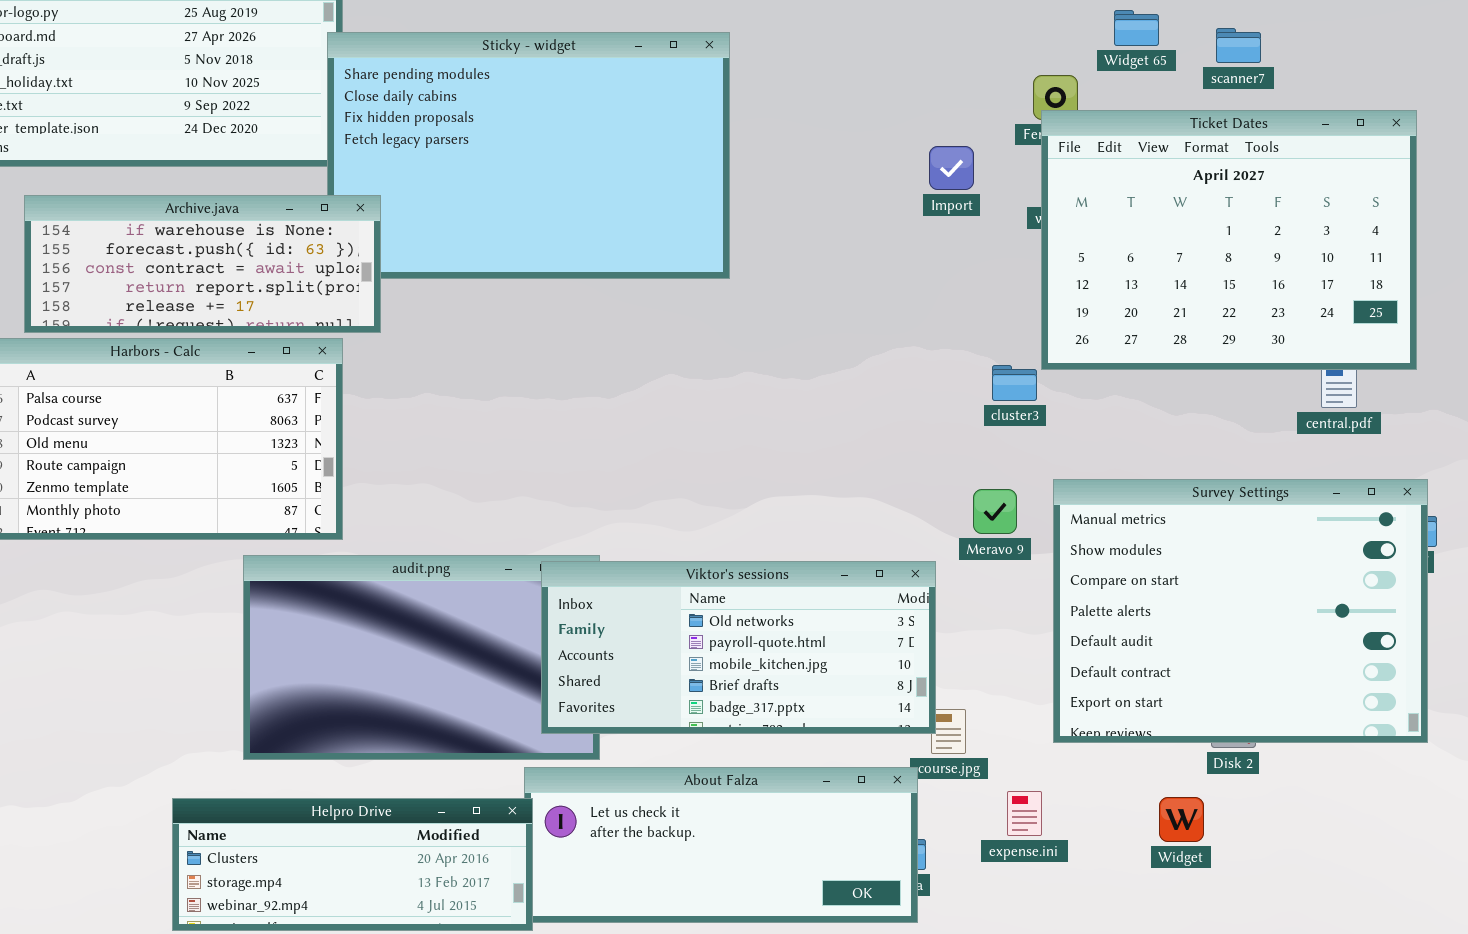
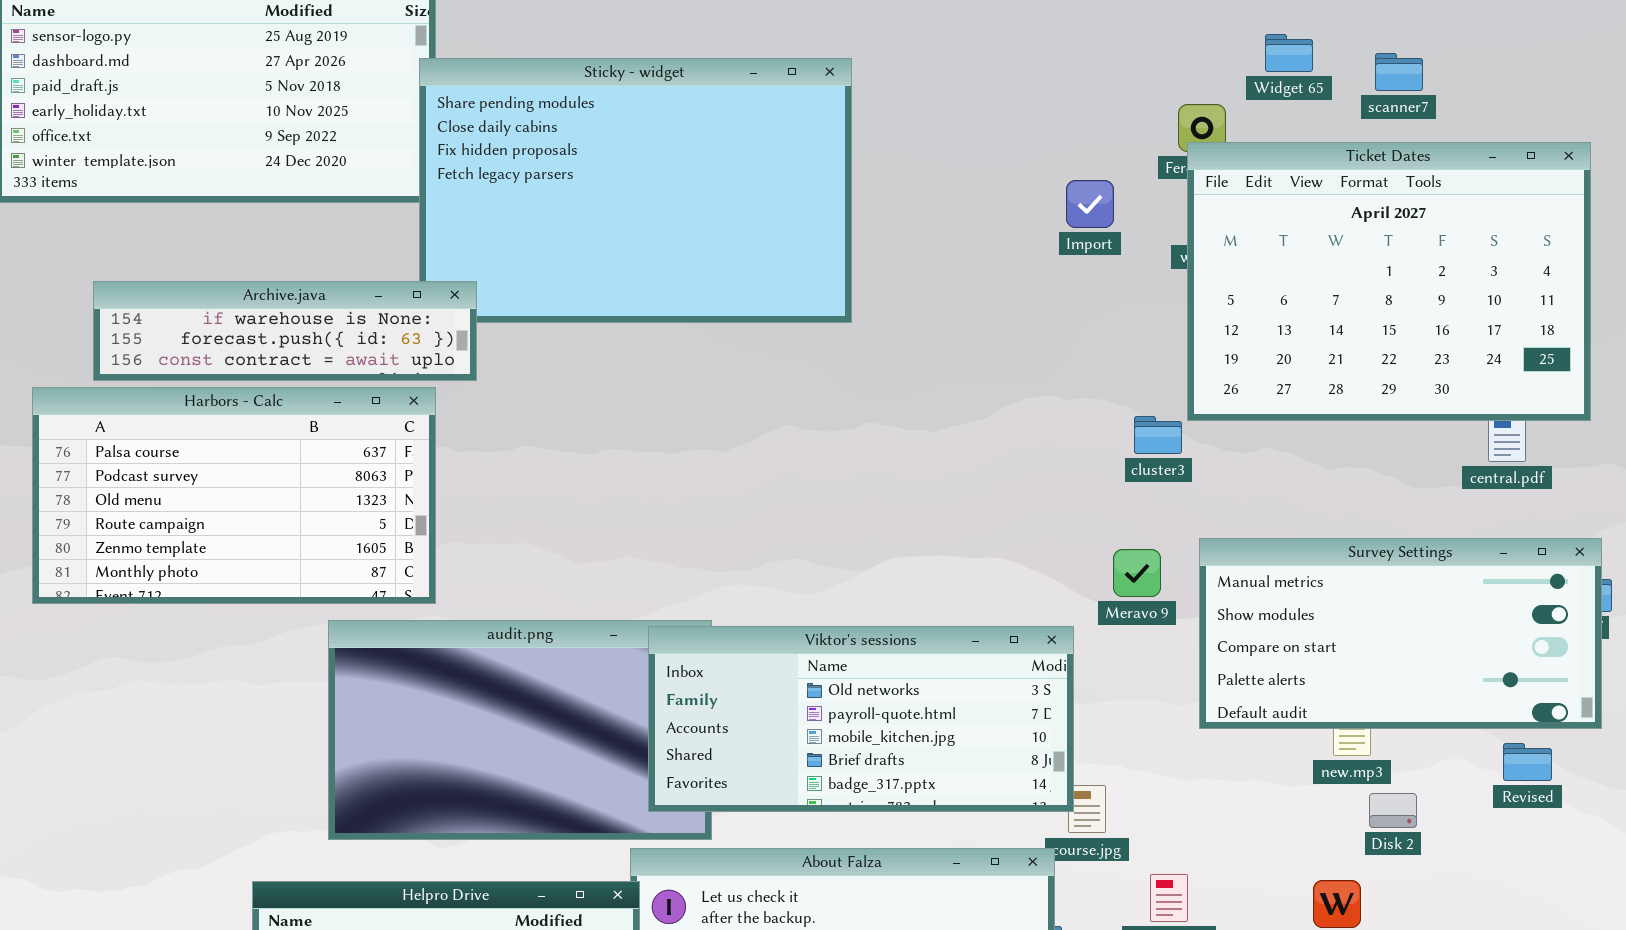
Archive.java: [24,195,381,333] -> [93,281,477,381], resized
Survey Settings: [1053,479,1428,743] -> [1199,538,1602,729], resized

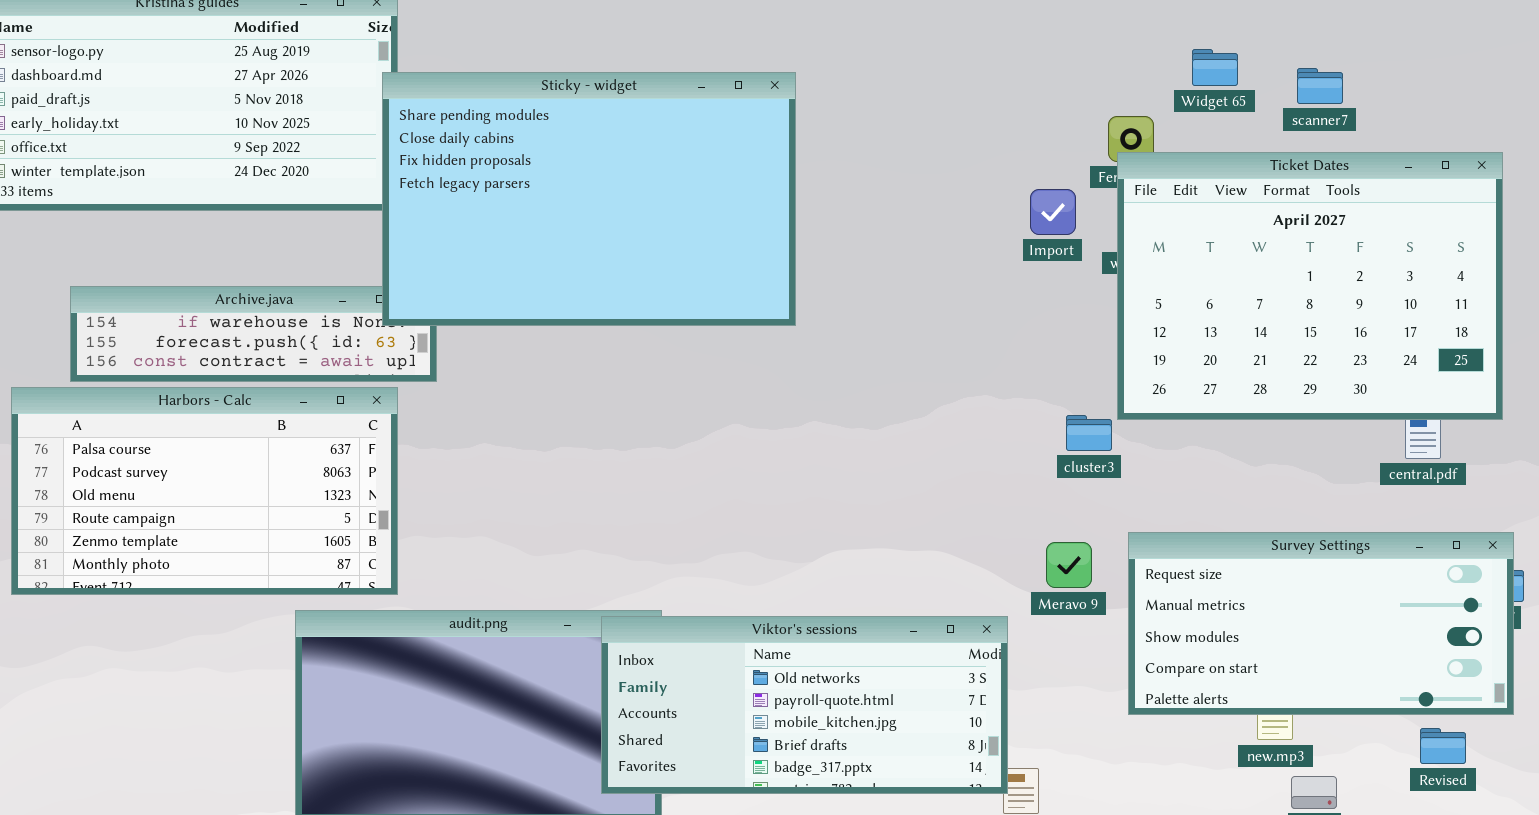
Sticky - widget: [419,58,852,323] -> [382,72,796,326], raised
Import: [1066,180,1114,228] -> [1030,189,1076,235], moved
Survey Settings: [1199,538,1602,729] -> [1128,532,1514,715], scrolled up 1 row

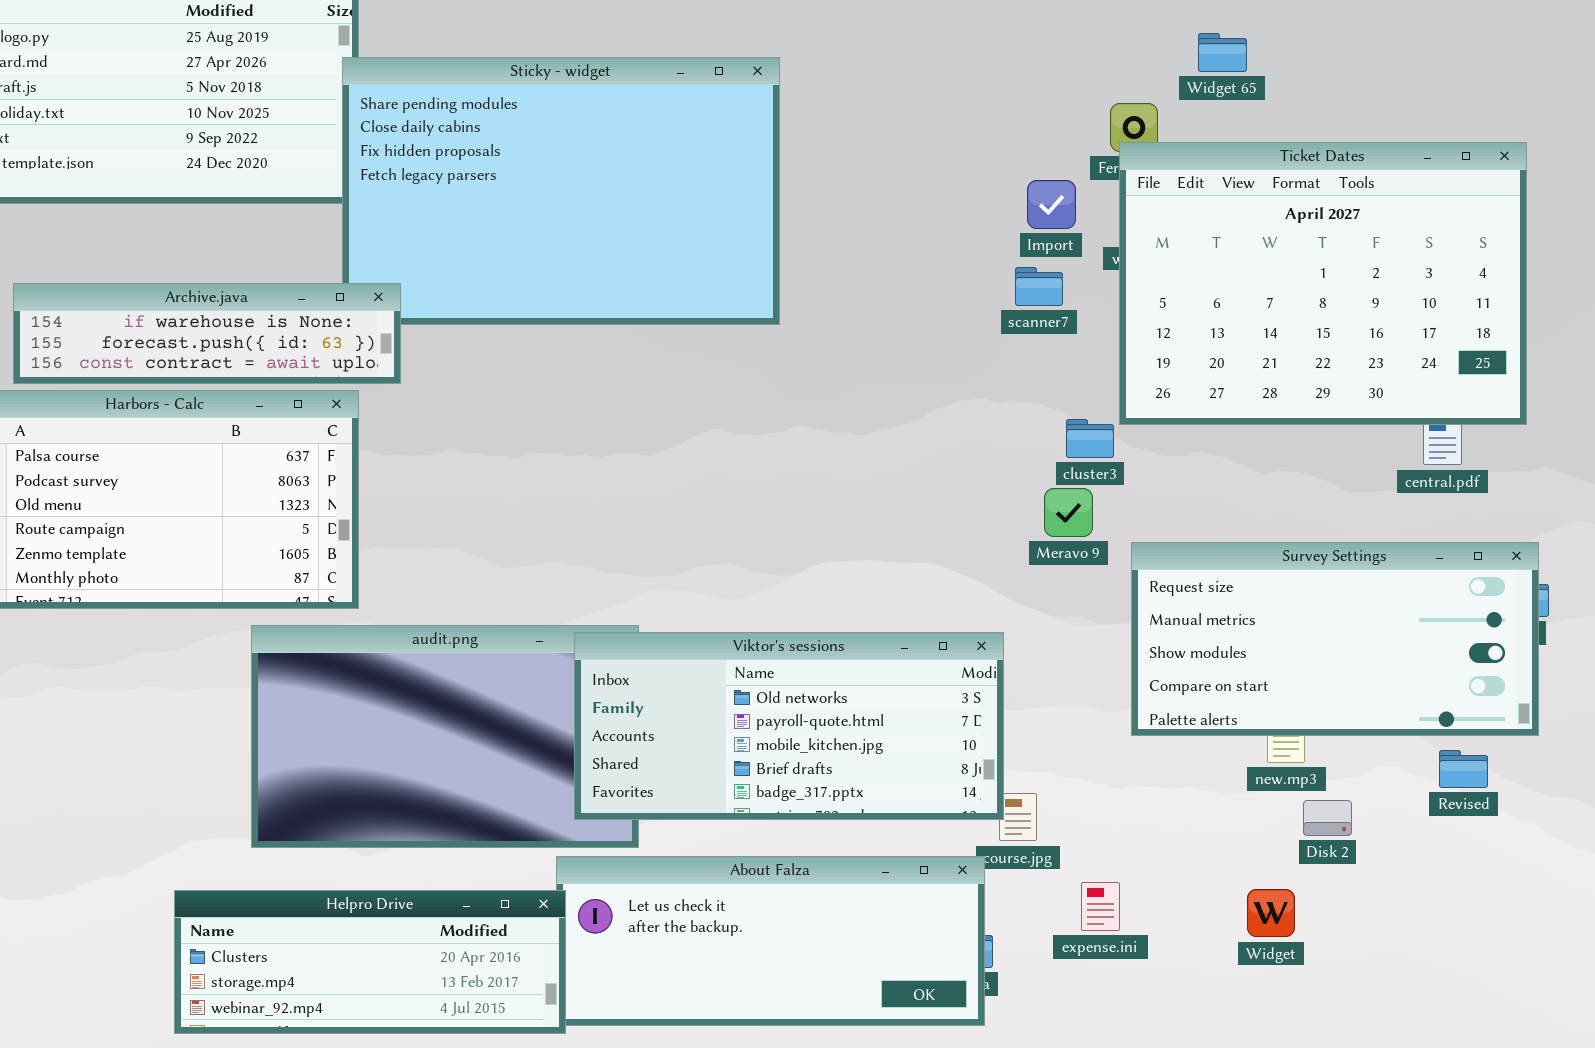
scanner7: [1297,68,1343,104] -> [1015,267,1063,306], moved
Archive.java: [70,286,437,382] -> [13,283,401,384], raised
Meravo 9: [1046,542,1092,588] -> [1044,488,1093,537], moved

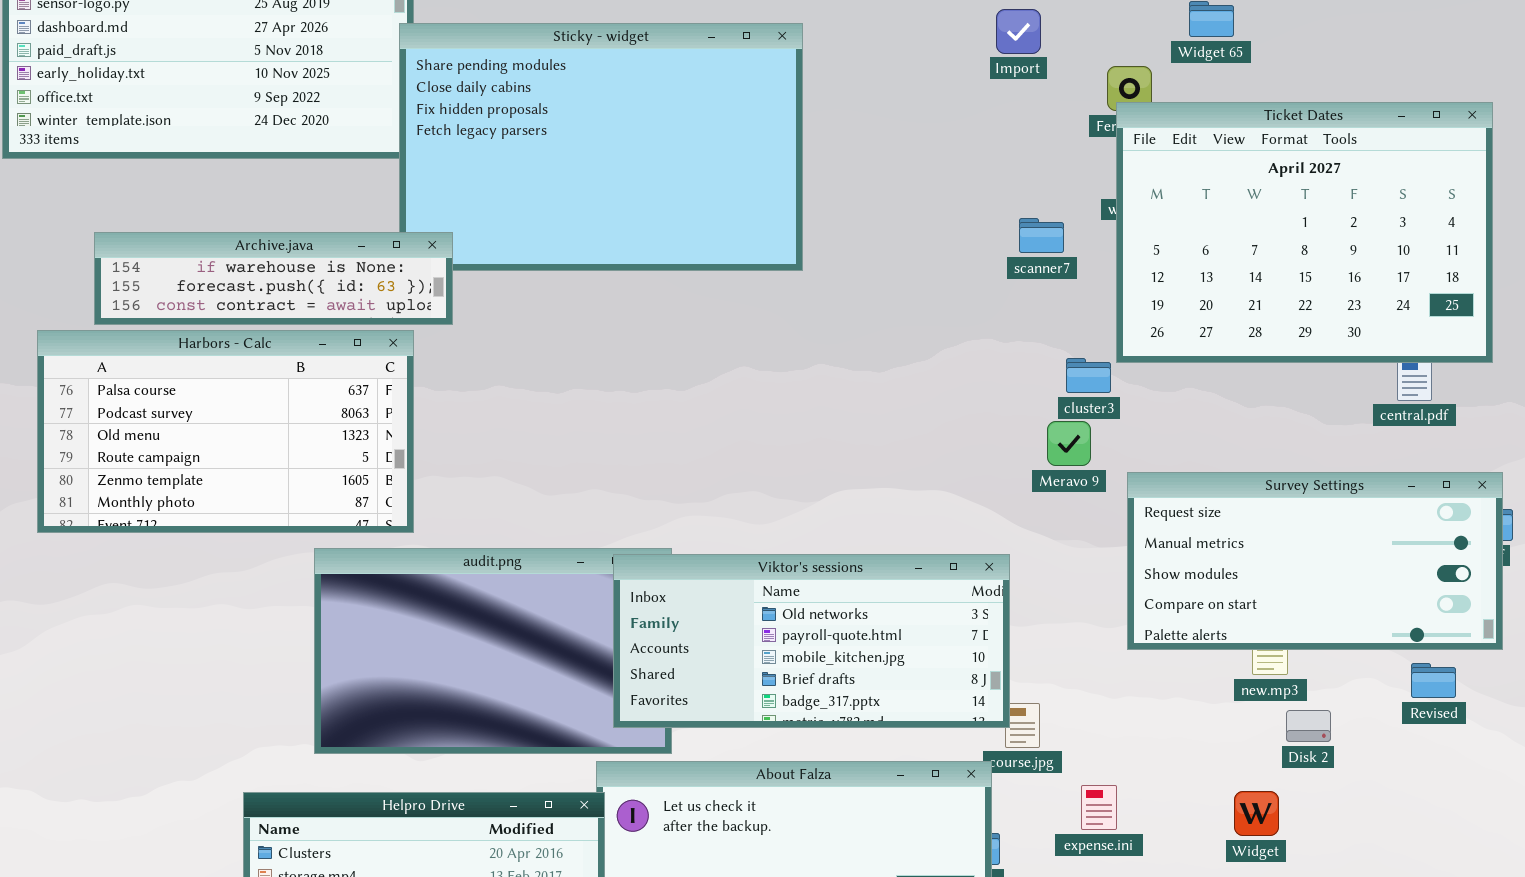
Import: [1027,180,1076,229] -> [996,9,1041,54], moved

